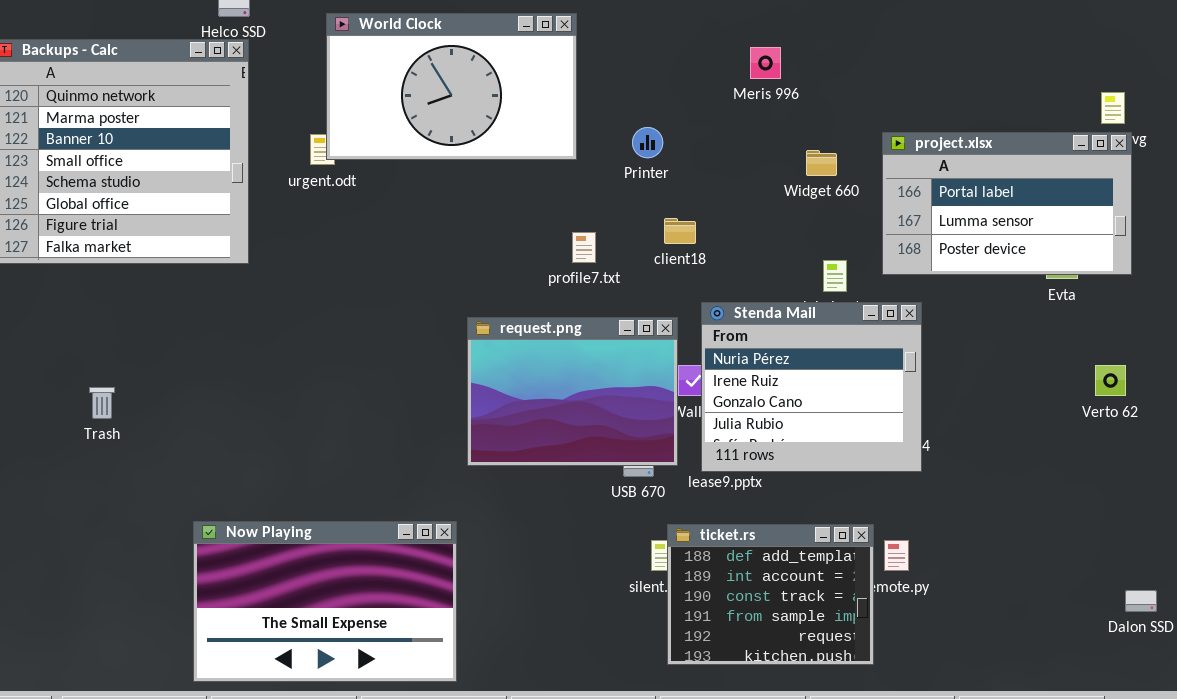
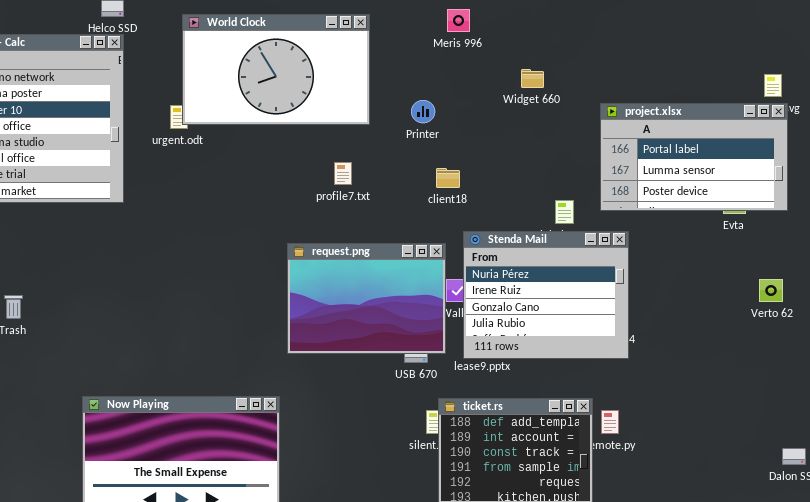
Meris 996: [750,47,781,79] -> [447,9,470,32], moved
Widget 660: [806,150,837,176] -> [521,69,544,88], moved
profile7.txt: [572,232,596,263] -> [334,162,352,185], moved

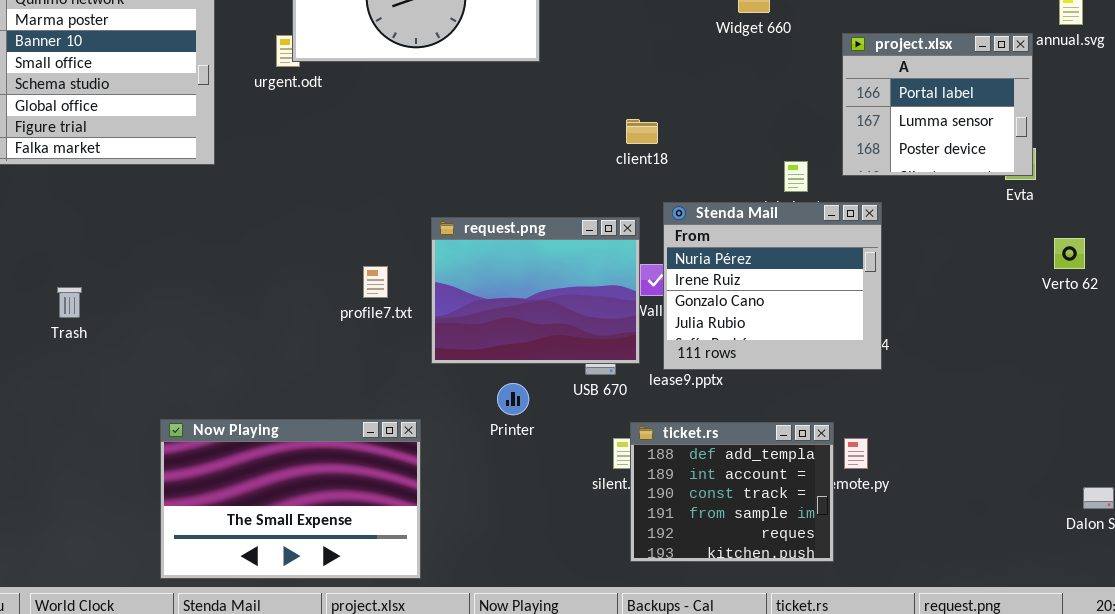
Printer: [411,100,435,123] -> [497,383,529,415], moved
project.xlsx: [600,103,788,211] -> [842,33,1033,176], resized
profile7.txt: [334,162,352,185] -> [363,266,388,298], moved
Verto 62: [759,279,783,302] -> [1054,238,1085,269], moved

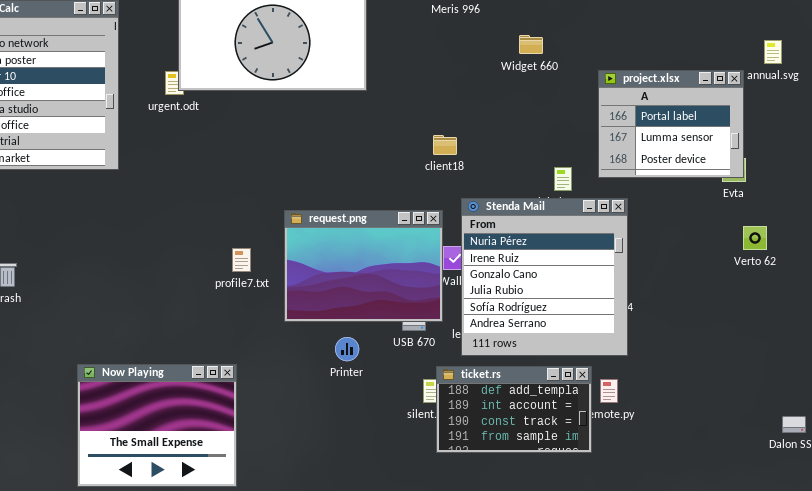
Stenda Mail: [663,202,882,370] -> [461,198,628,356], resized
Verto 62: [1054,238,1085,269] -> [743,226,767,250], moved
Now Playing: [160,419,421,579] -> [77,364,237,487], resized
ticket.rs: [630,422,834,562] -> [436,366,592,453], resized

